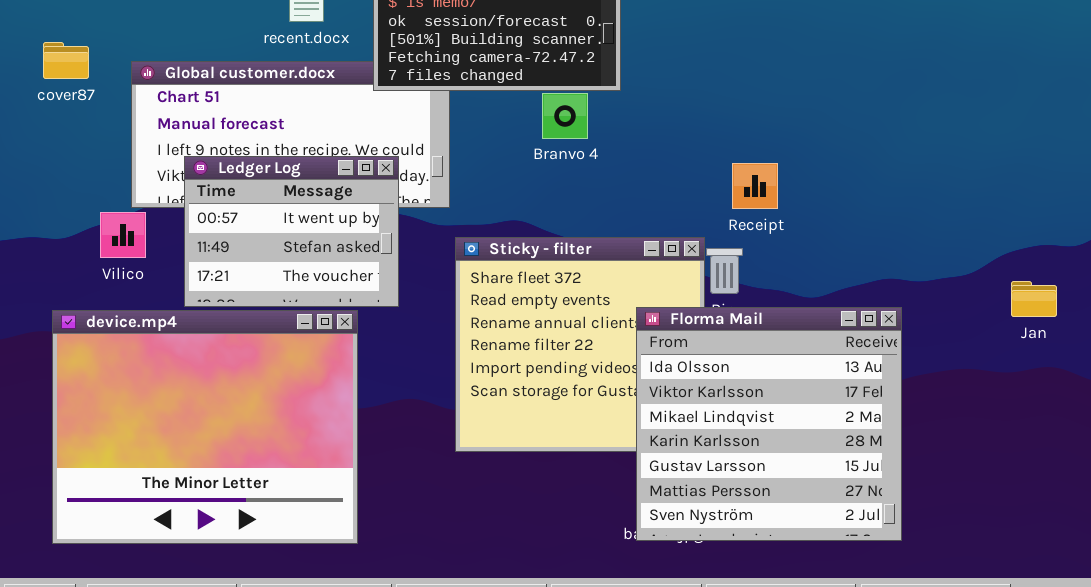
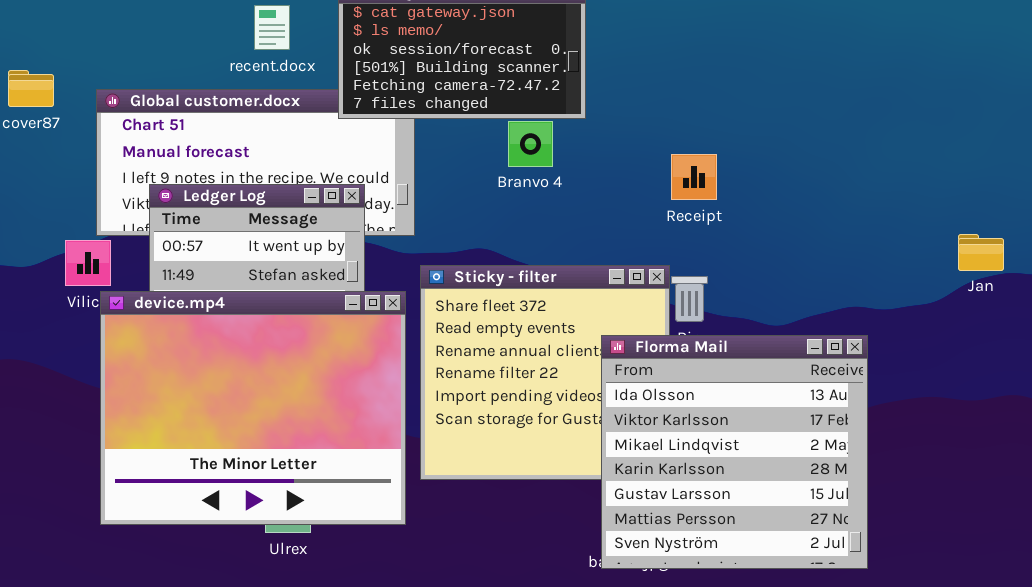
Receipt: [732,163,778,209] -> [671,154,717,200], moved
Jan: [1011,281,1057,317] -> [958,234,1004,271], moved
device.mp4: [52,310,358,544] -> [100,291,406,525], moved

